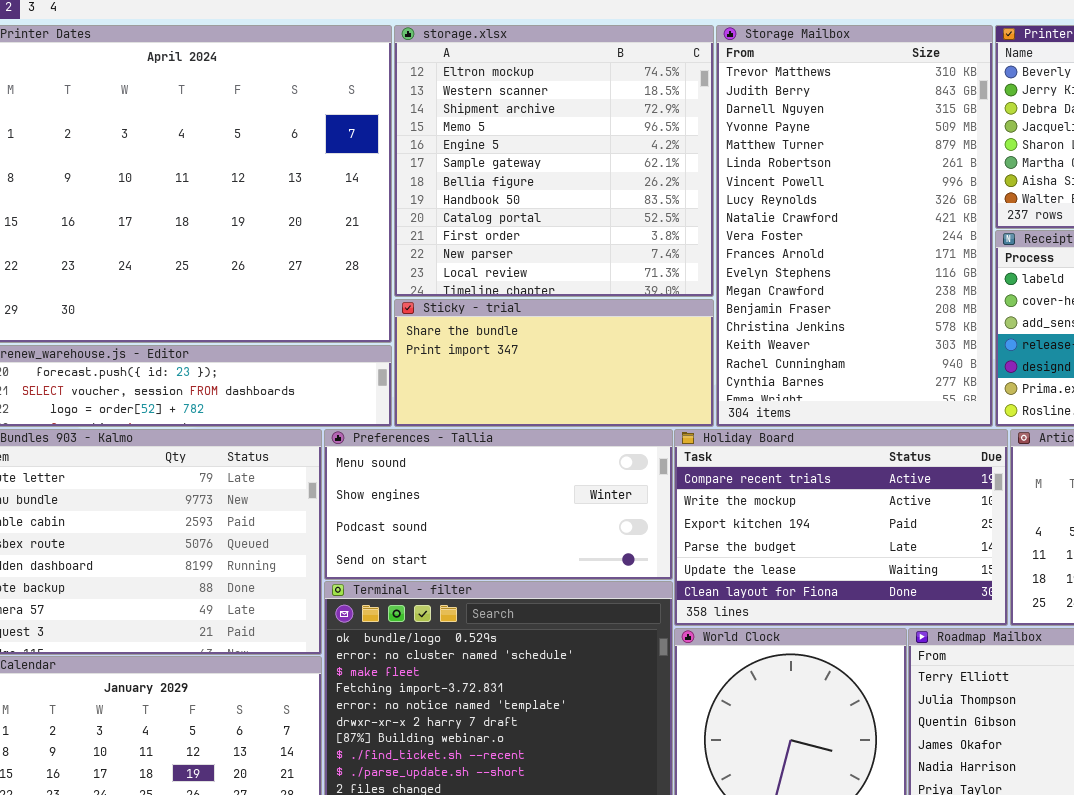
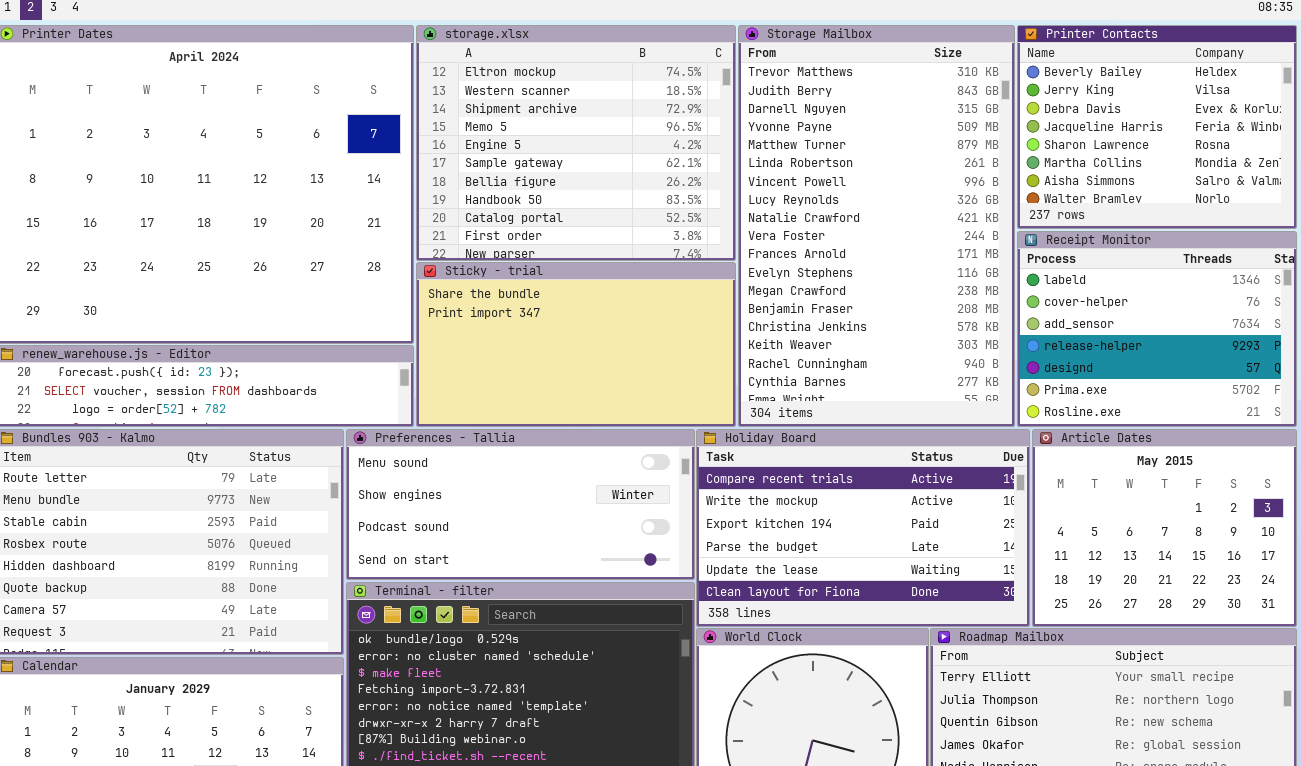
storage.xlsx: [394,25,714,297] -> [416,25,736,261], resized
Sticky - trial: [394,299,714,427] -> [416,262,736,427], resized

